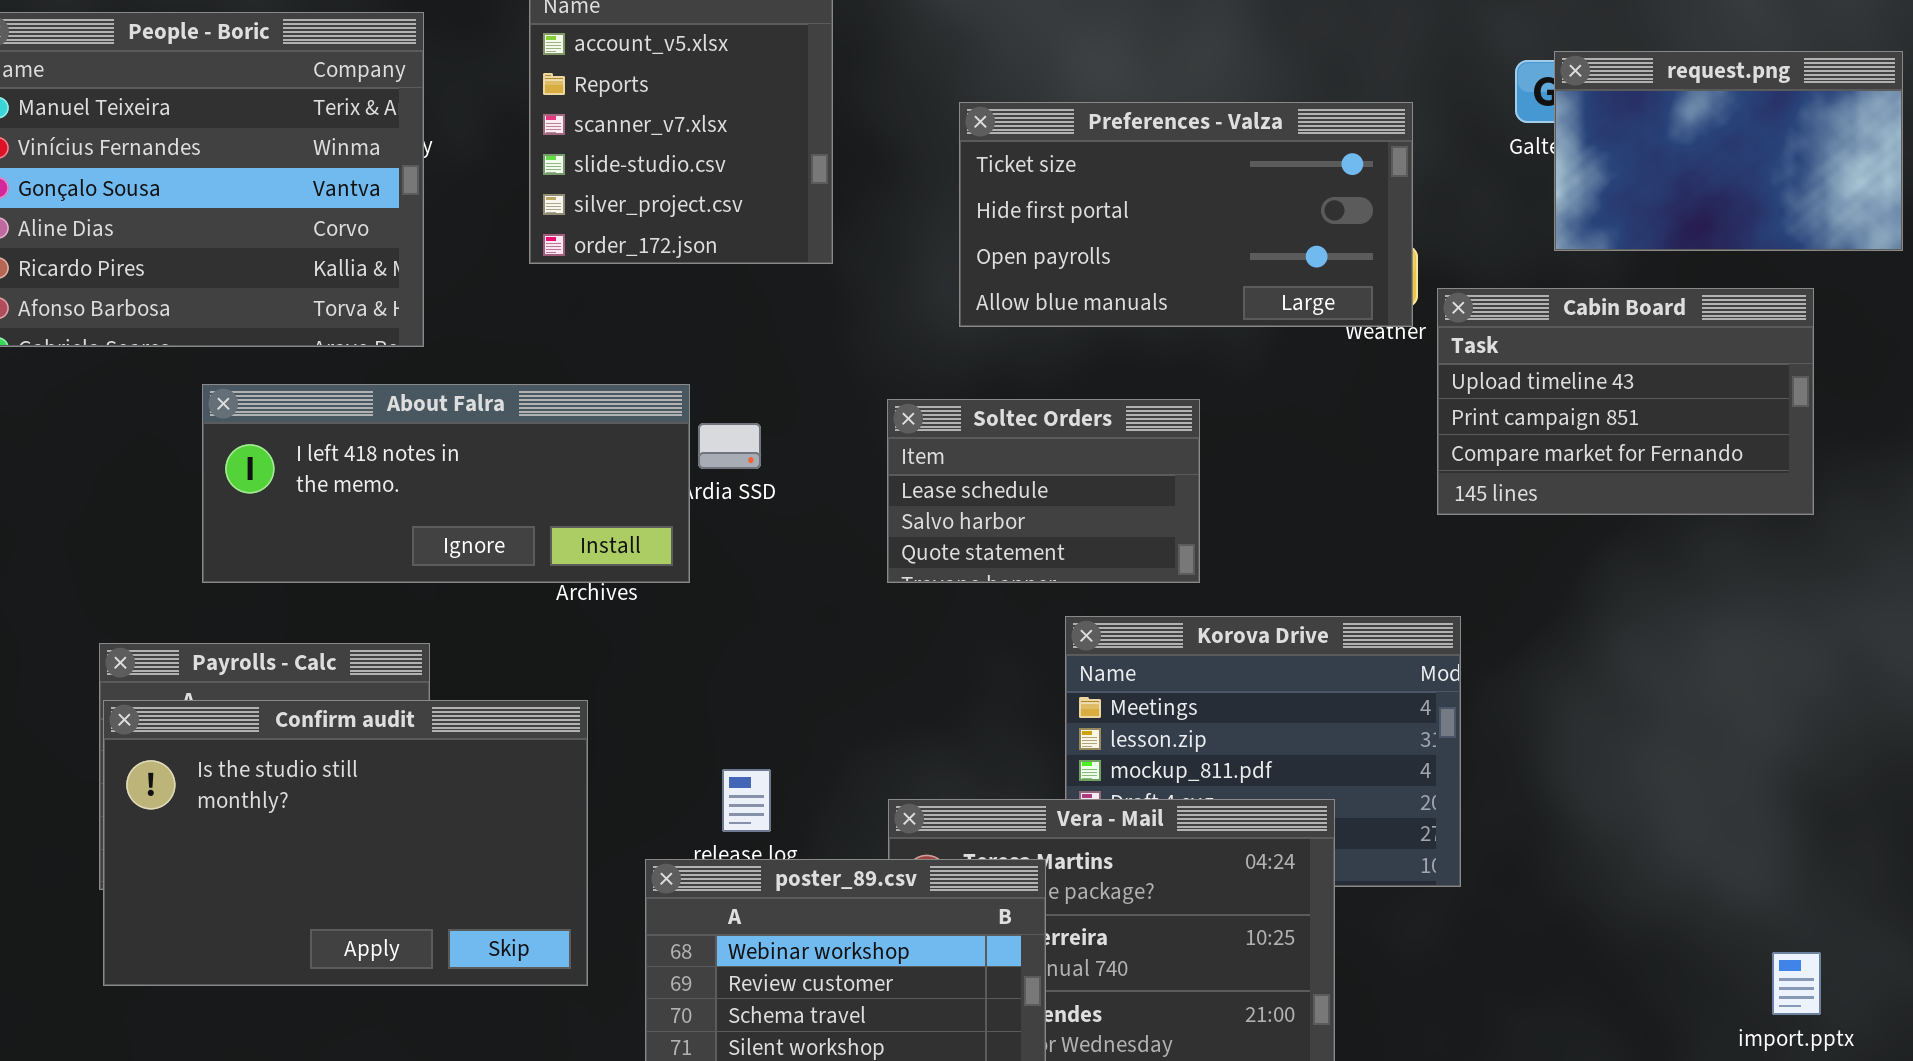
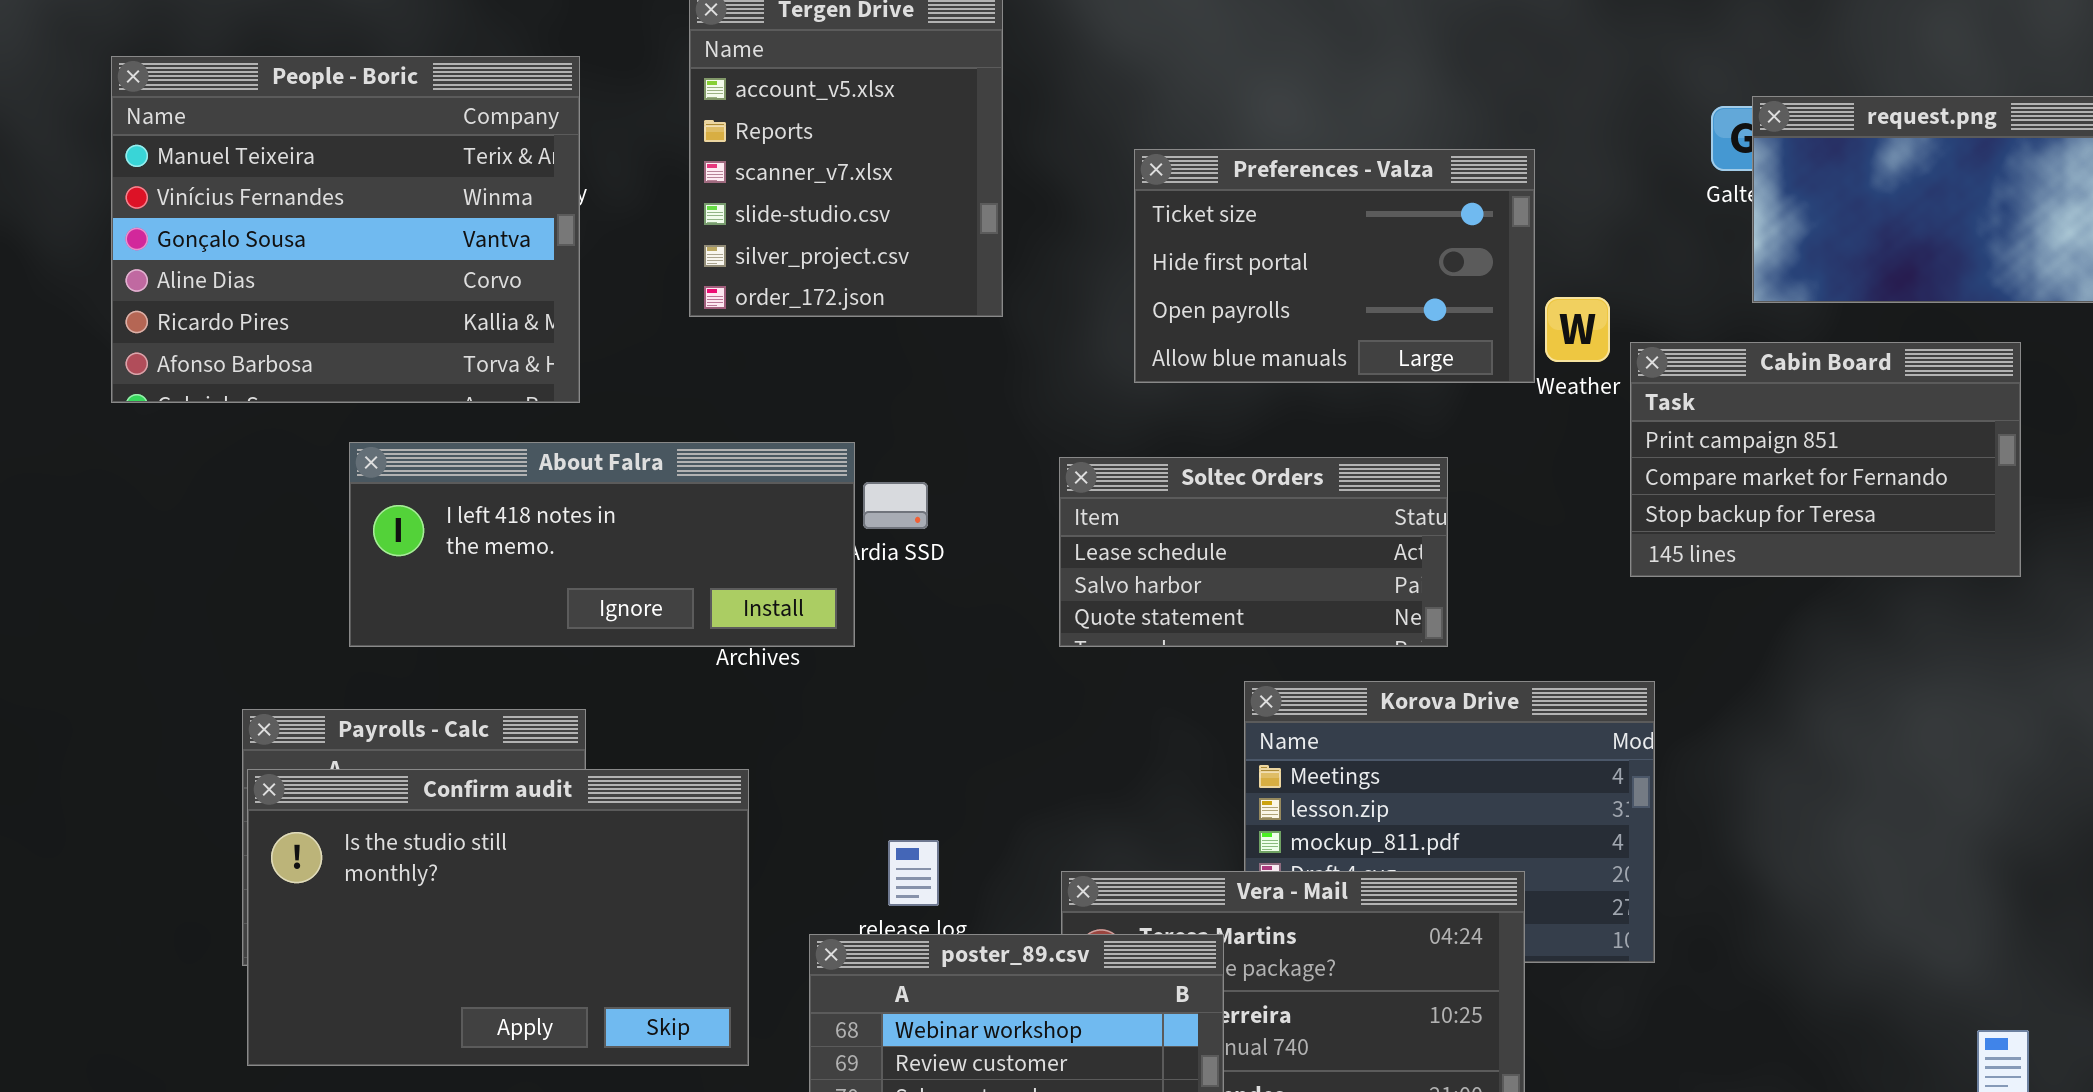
Preferences - Valza: [959,102,1413,327] -> [1134,149,1535,383], resized
Cabin Board: [1437,288,1814,515] -> [1630,342,2021,577], scrolled down 1 row
Soltec Orders: [887,399,1200,583] -> [1059,457,1448,647], resized

